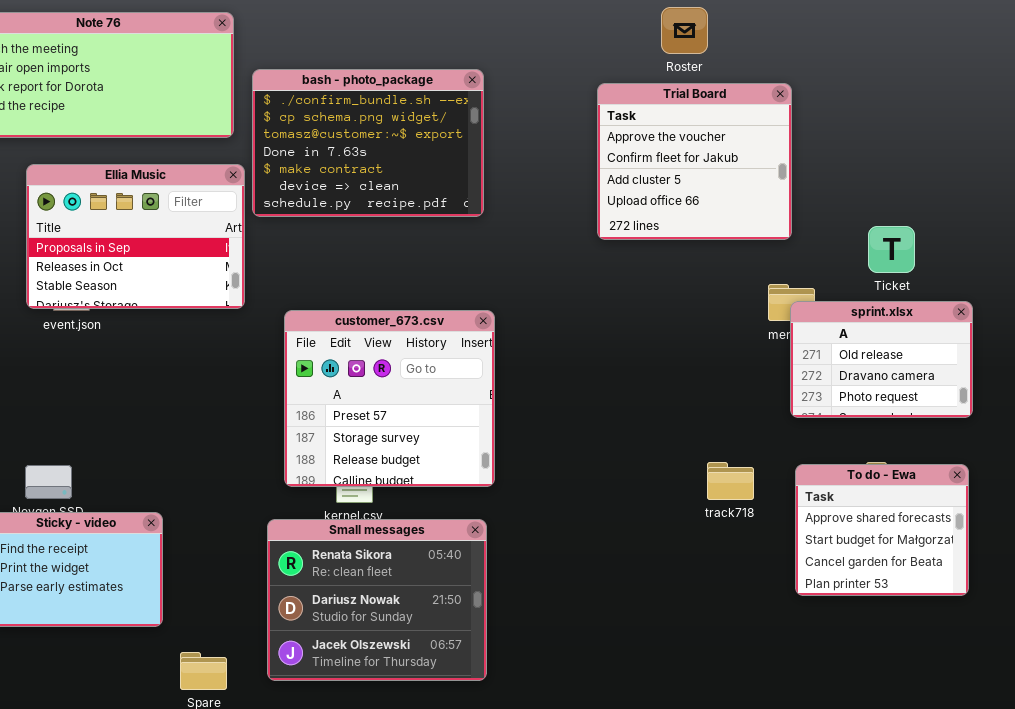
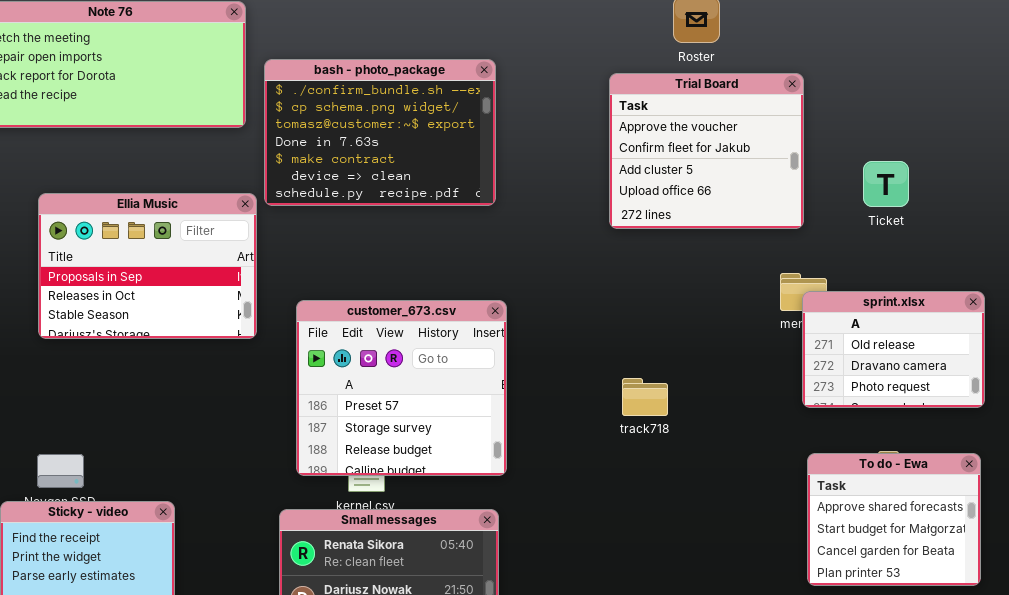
Ellia Music: [26,164,245,309] -> [38,193,257,339], moved
Ticket: [868,226,915,273] -> [863,161,909,207], moved
track718: [707,462,754,500] -> [622,378,668,416], moved

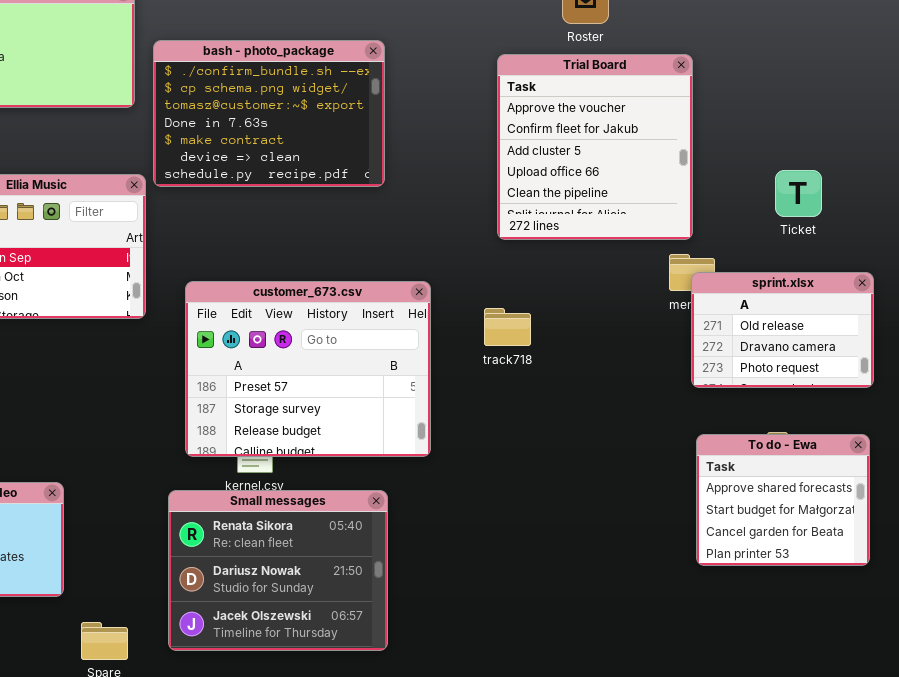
Trial Board: [609,73,804,229] -> [497,54,693,240], resized
Ticket: [863,161,909,207] -> [775,170,822,217], moved
customer_673.csv: [296,300,507,476] -> [185,281,431,457], resized
track718: [622,378,668,416] -> [484,308,531,346], moved

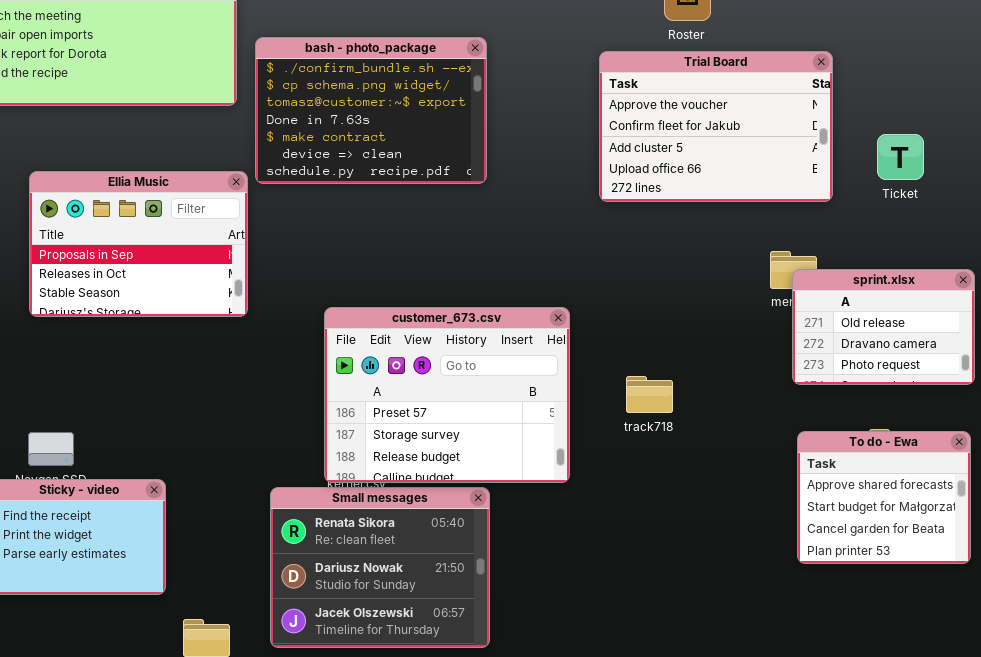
Trial Board: [497,54,693,240] -> [599,51,833,202], resized
Ticket: [775,170,822,217] -> [877,134,924,180], moved
customer_673.csv: [185,281,431,457] -> [324,307,570,483], moved
track718: [484,308,531,346] -> [626,376,673,413], moved

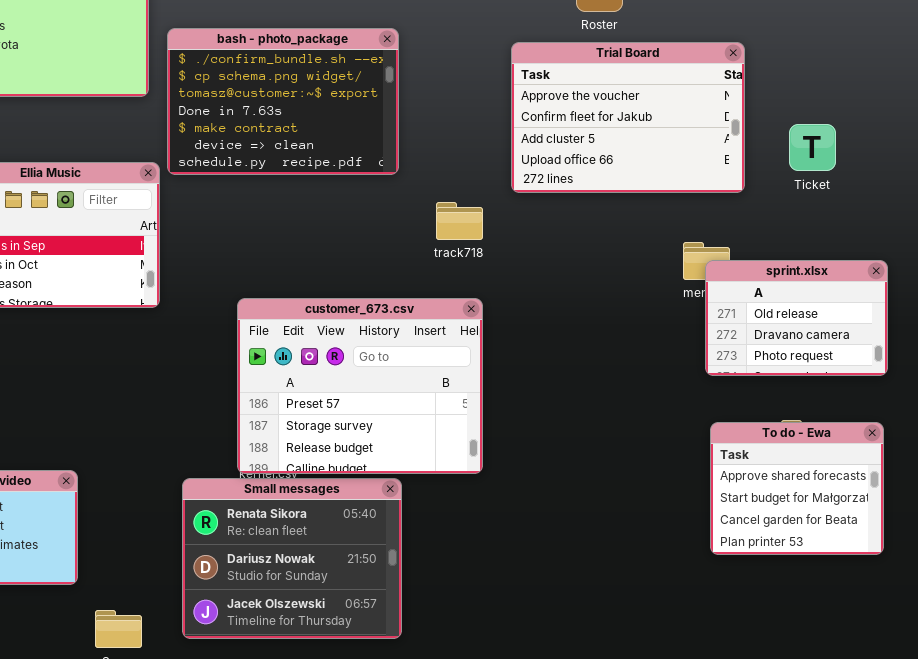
track718: [626,376,673,413] -> [436,202,483,240], moved

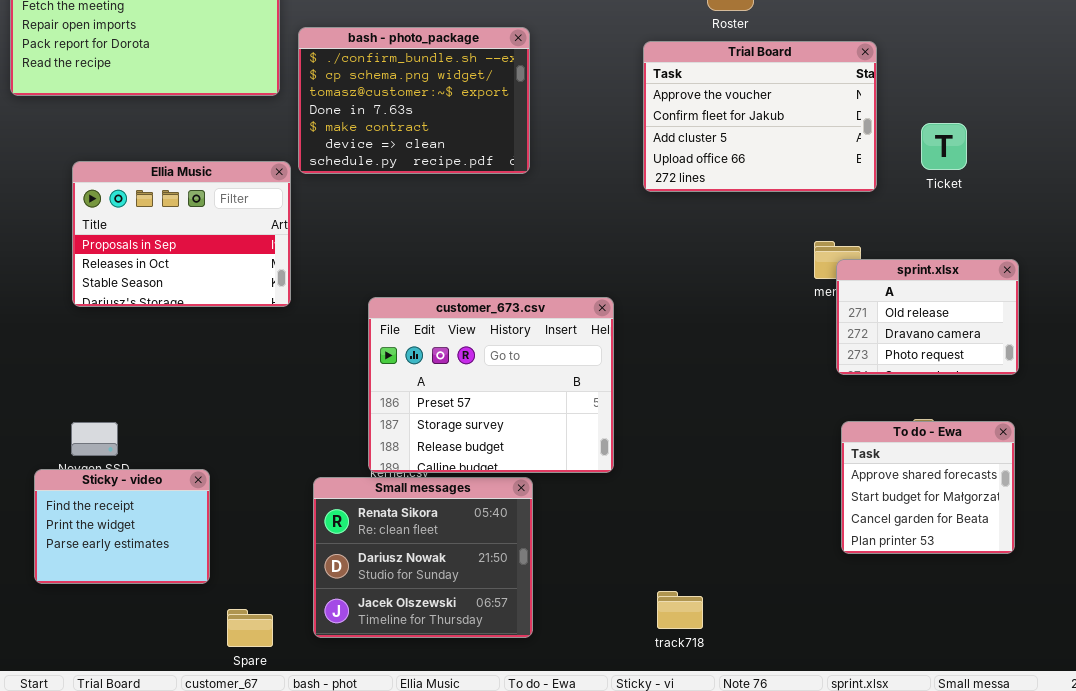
track718: [436,202,483,240] -> [657,591,703,629], moved

